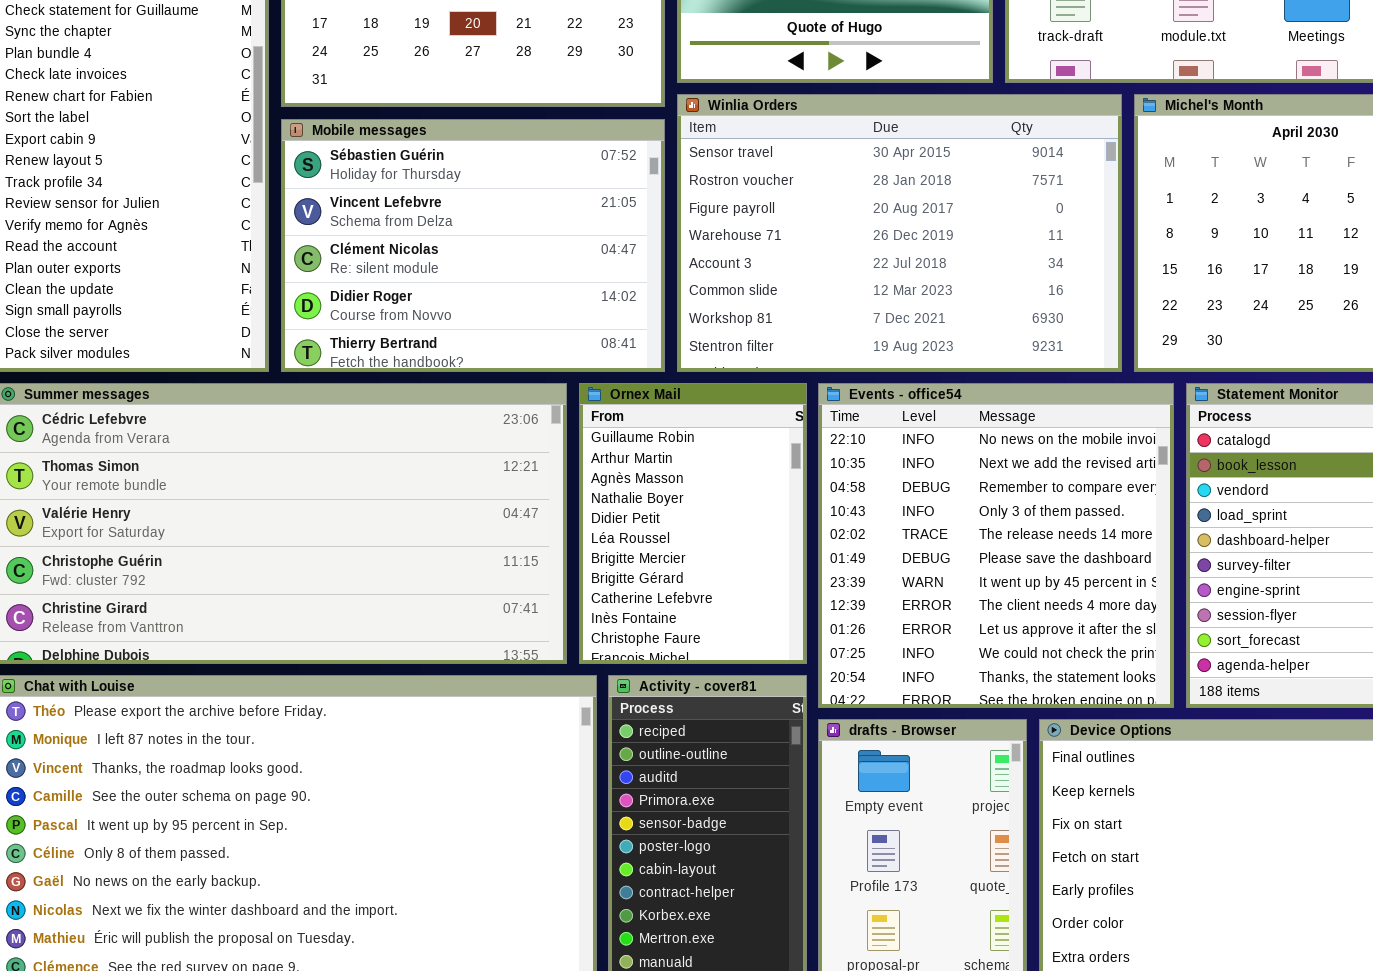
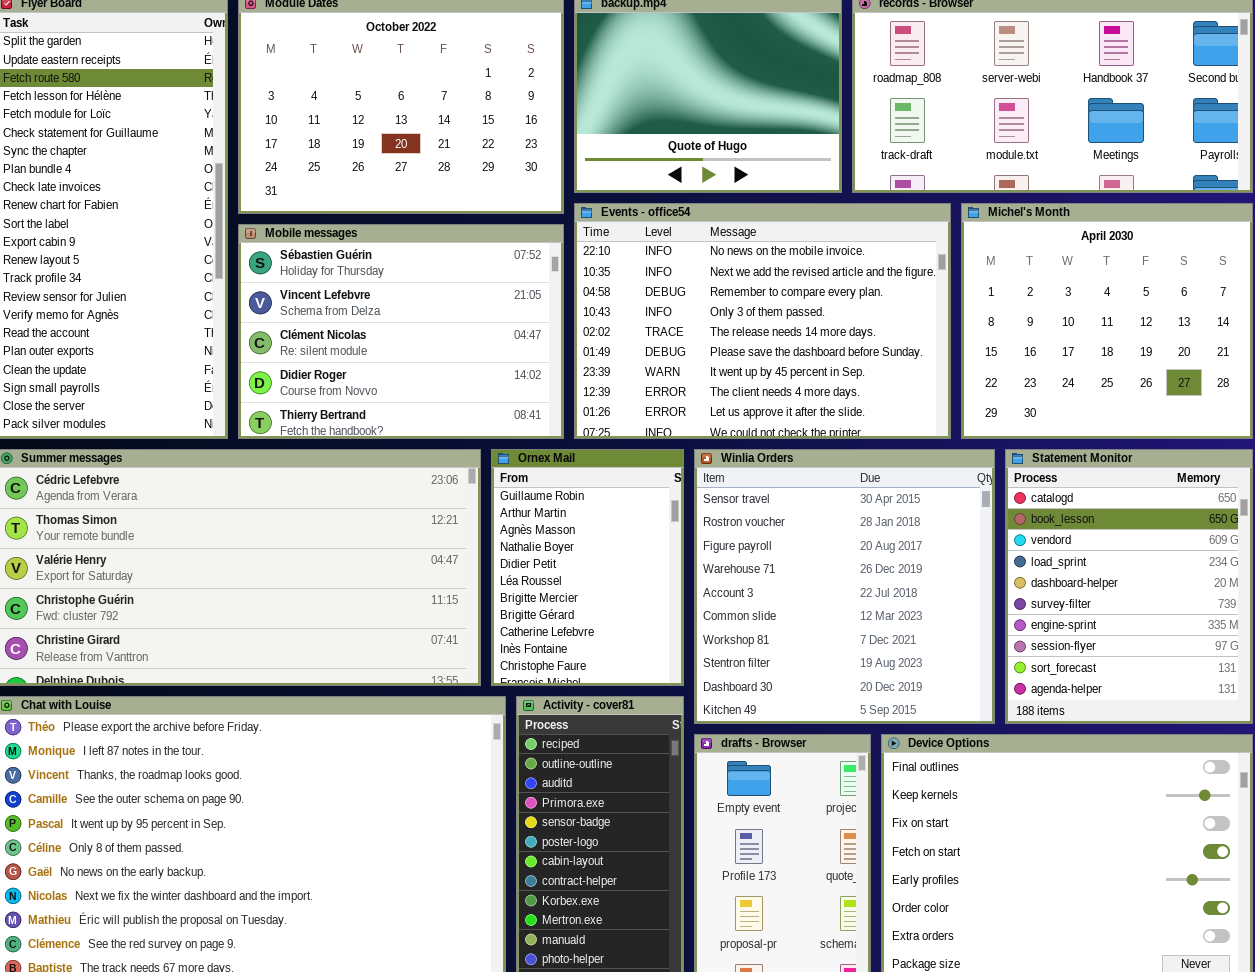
Winlia Orders: [677,94,1122,372] -> [694,449,995,724], moved, resized
Events - office54: [818,383,1174,708] -> [574,203,951,439], moved, resized

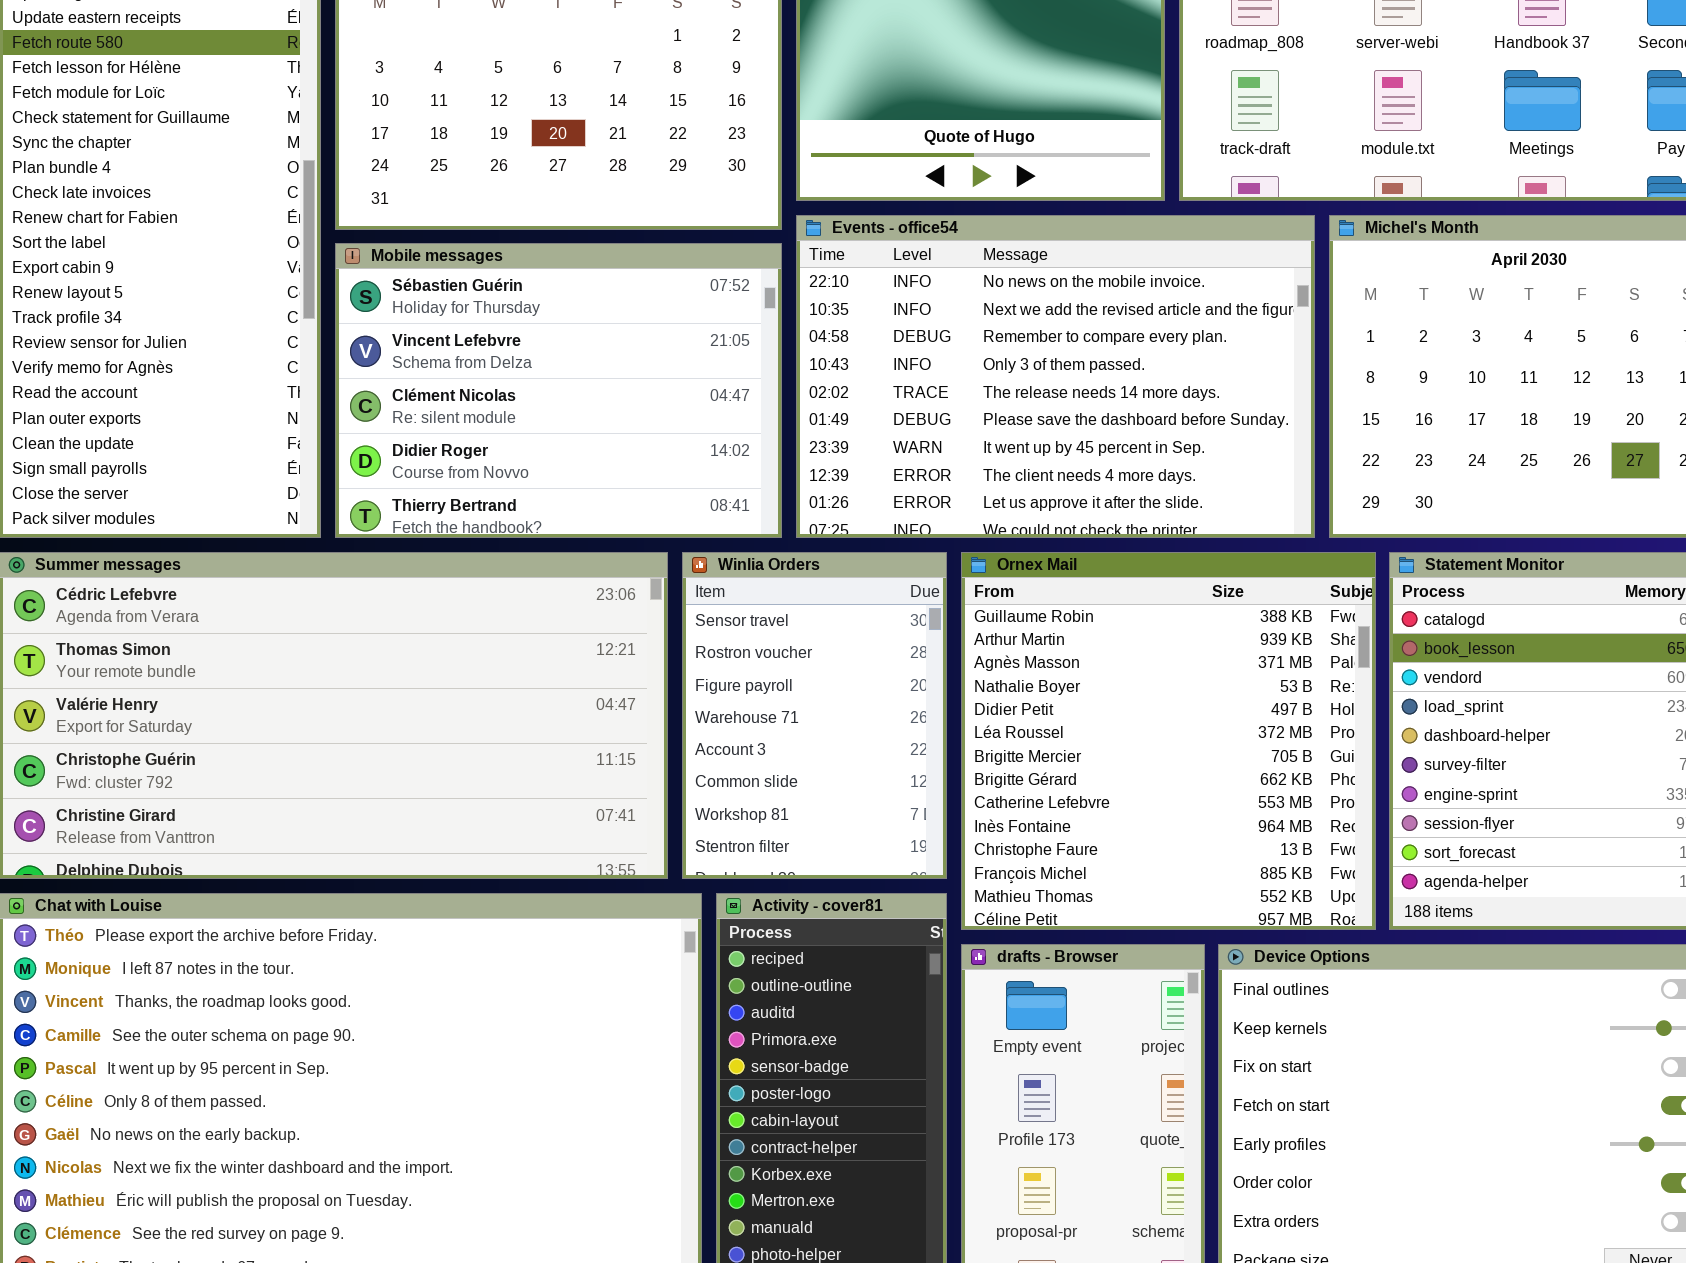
Ornex Mail: [491,449,684,686] -> [961,552,1376,930], moved, resized
Winlia Orders: [694,449,995,724] -> [682,552,947,879], moved, resized

